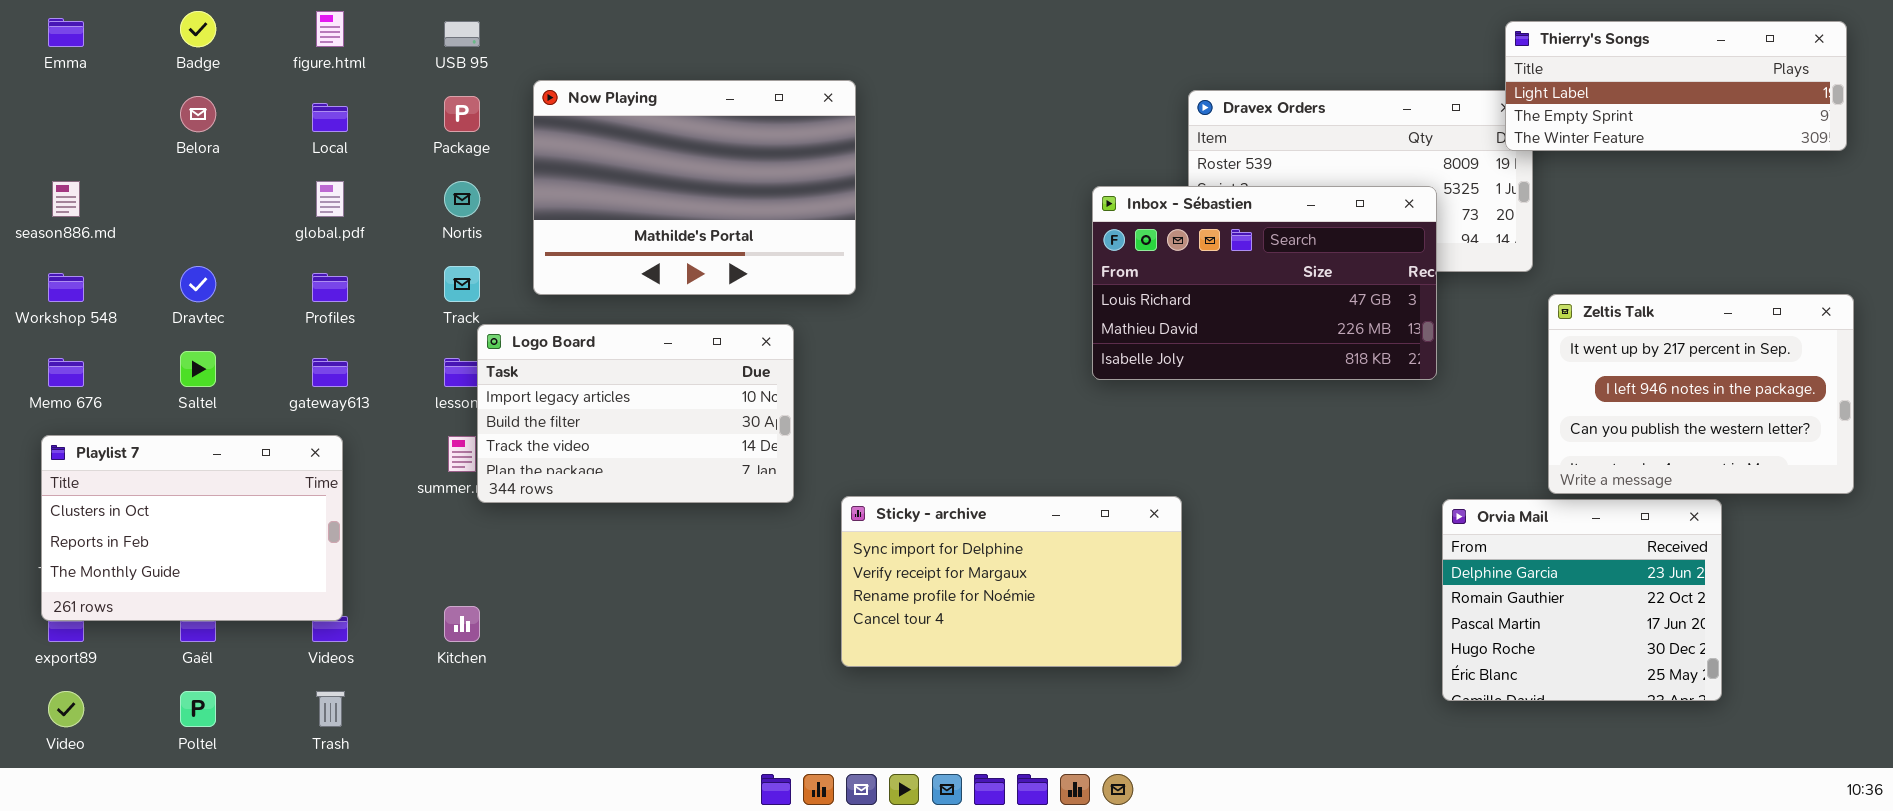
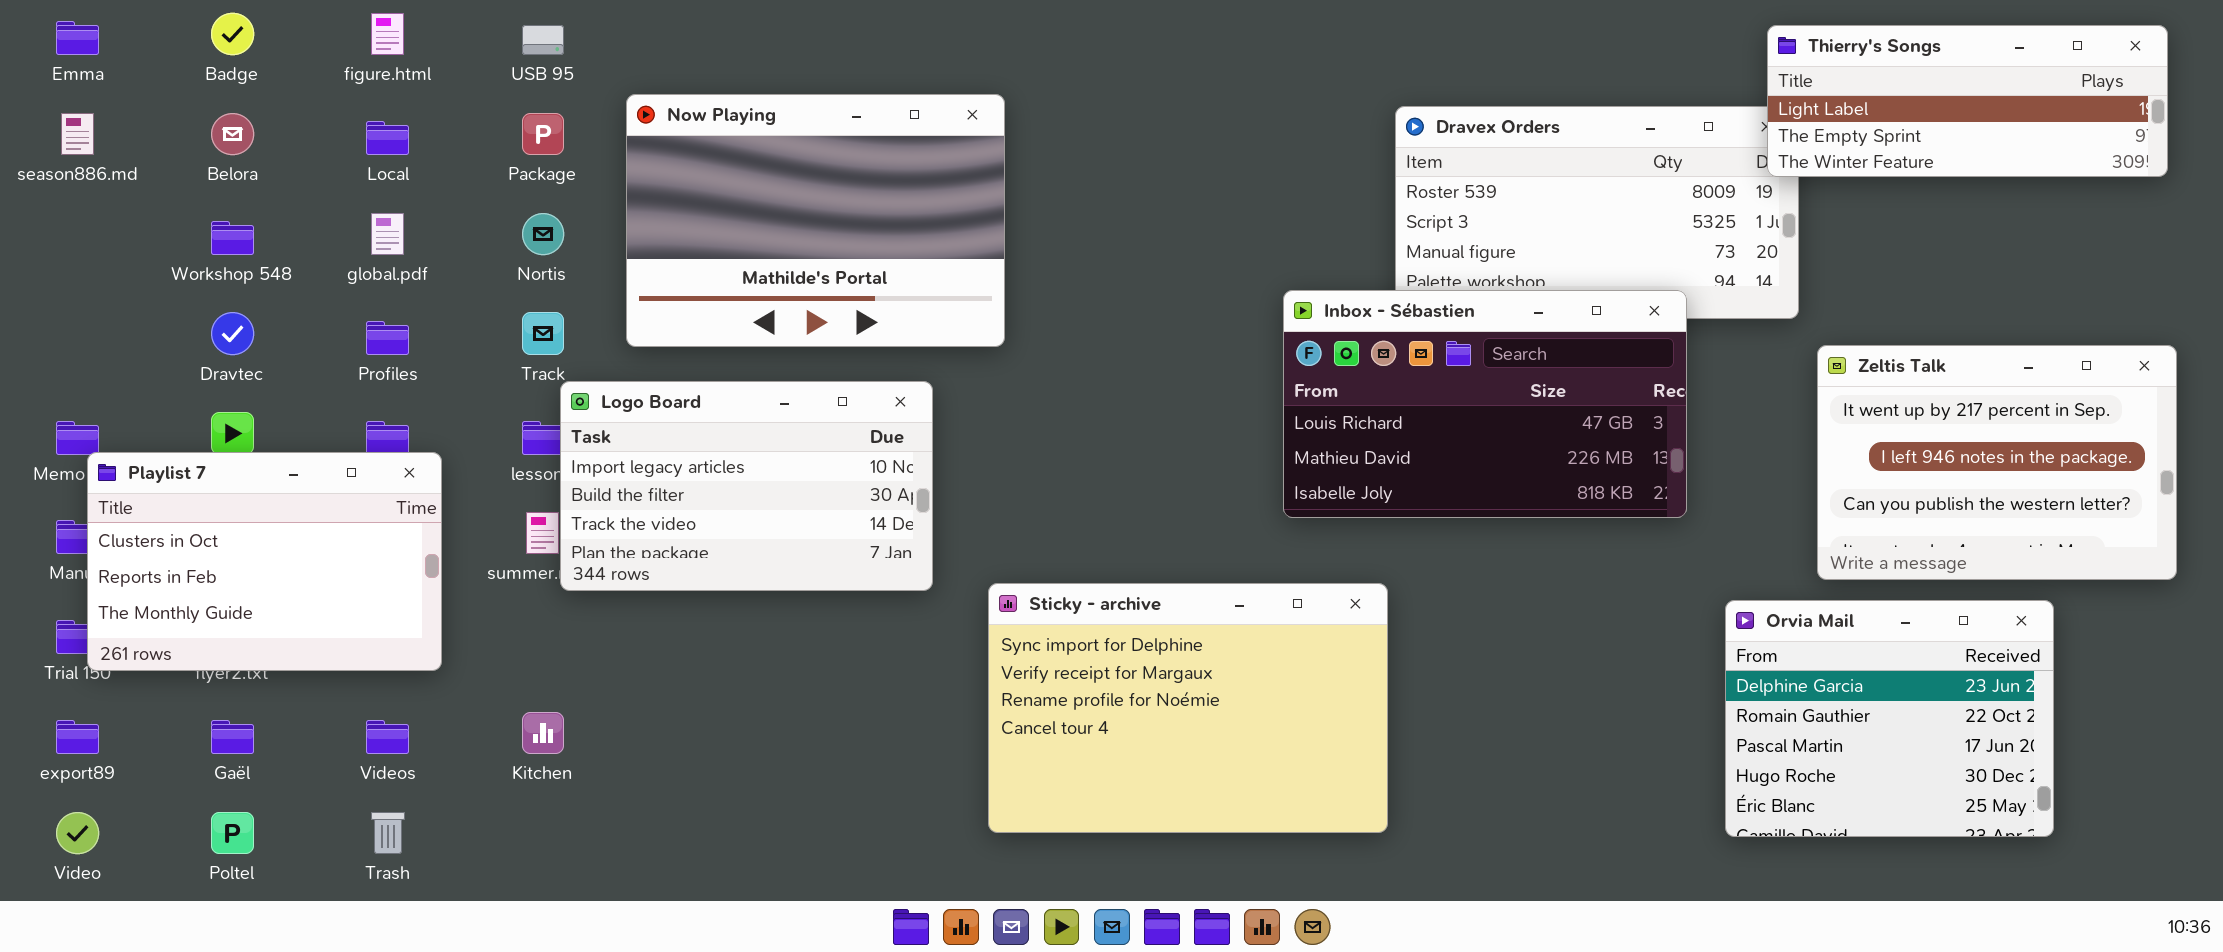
season886.md: [52,181,80,217] -> [61,113,94,155], moved
Inbox - Sébastien: [1092,186,1437,380] -> [1283,290,1687,518], moved
Workshop 548: [48,273,84,302] -> [211,221,254,255], moved
Playlist 7: [41,435,343,621] -> [87,452,442,671], moved
Sticky - archive: [841,496,1182,667] -> [988,583,1388,833], resized
Orvia Mail: [1442,499,1722,701] -> [1725,600,2054,837], moved

